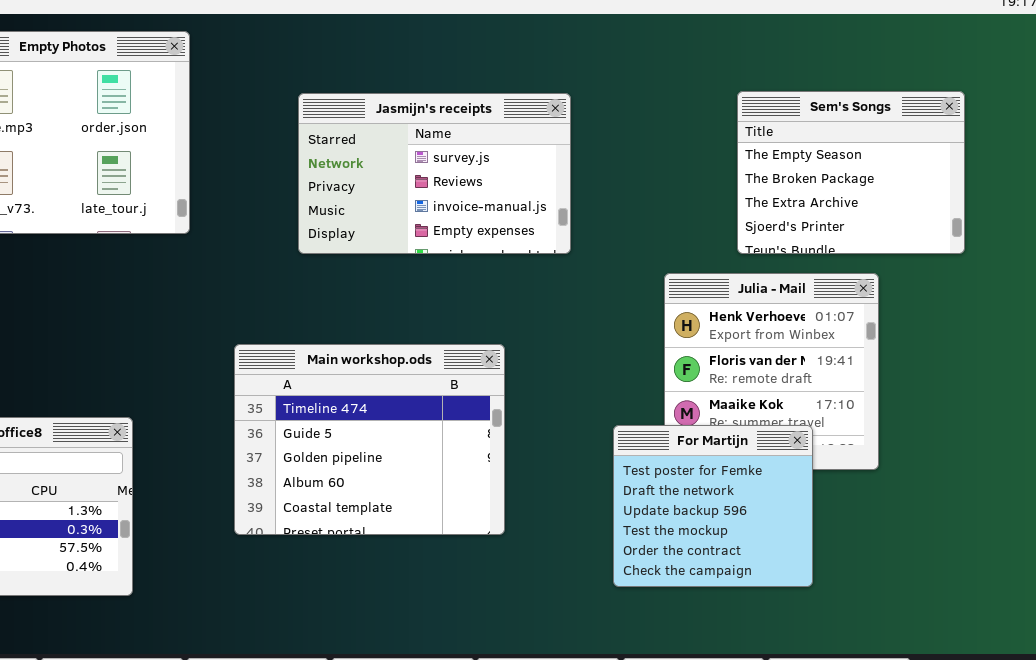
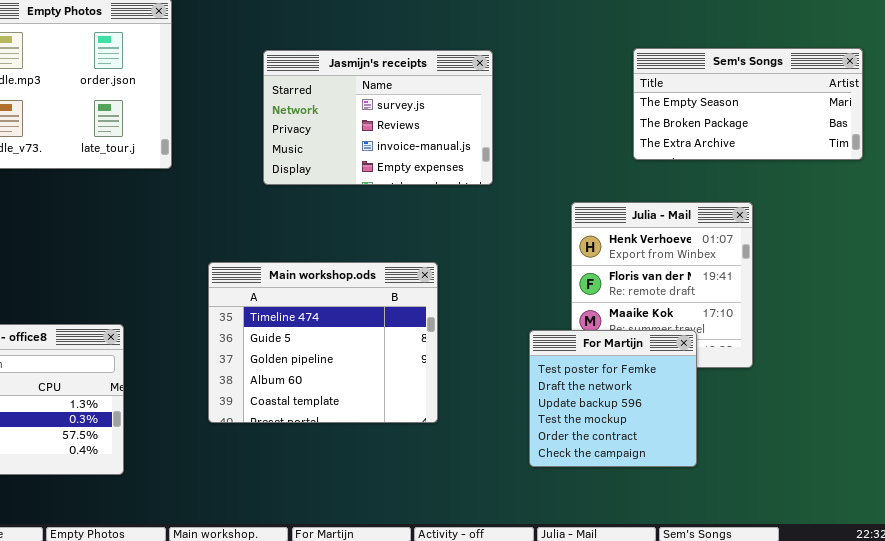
Sem's Songs: [737,91,965,254] -> [633,48,863,160], resized

